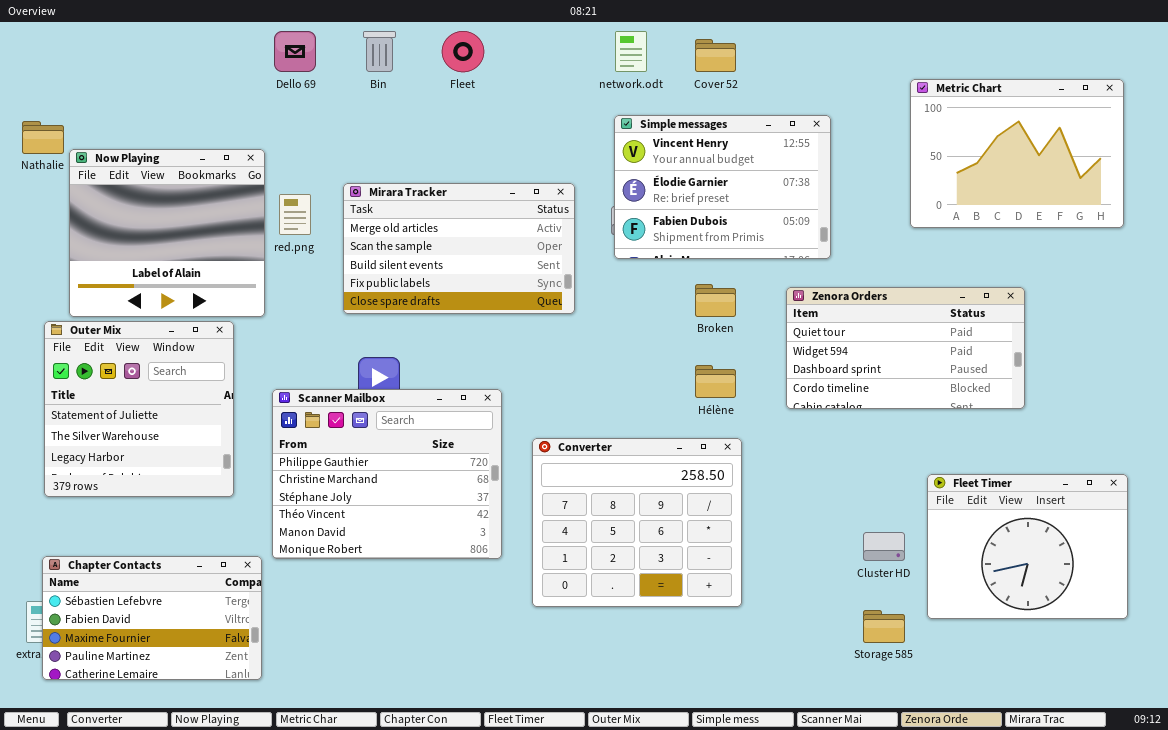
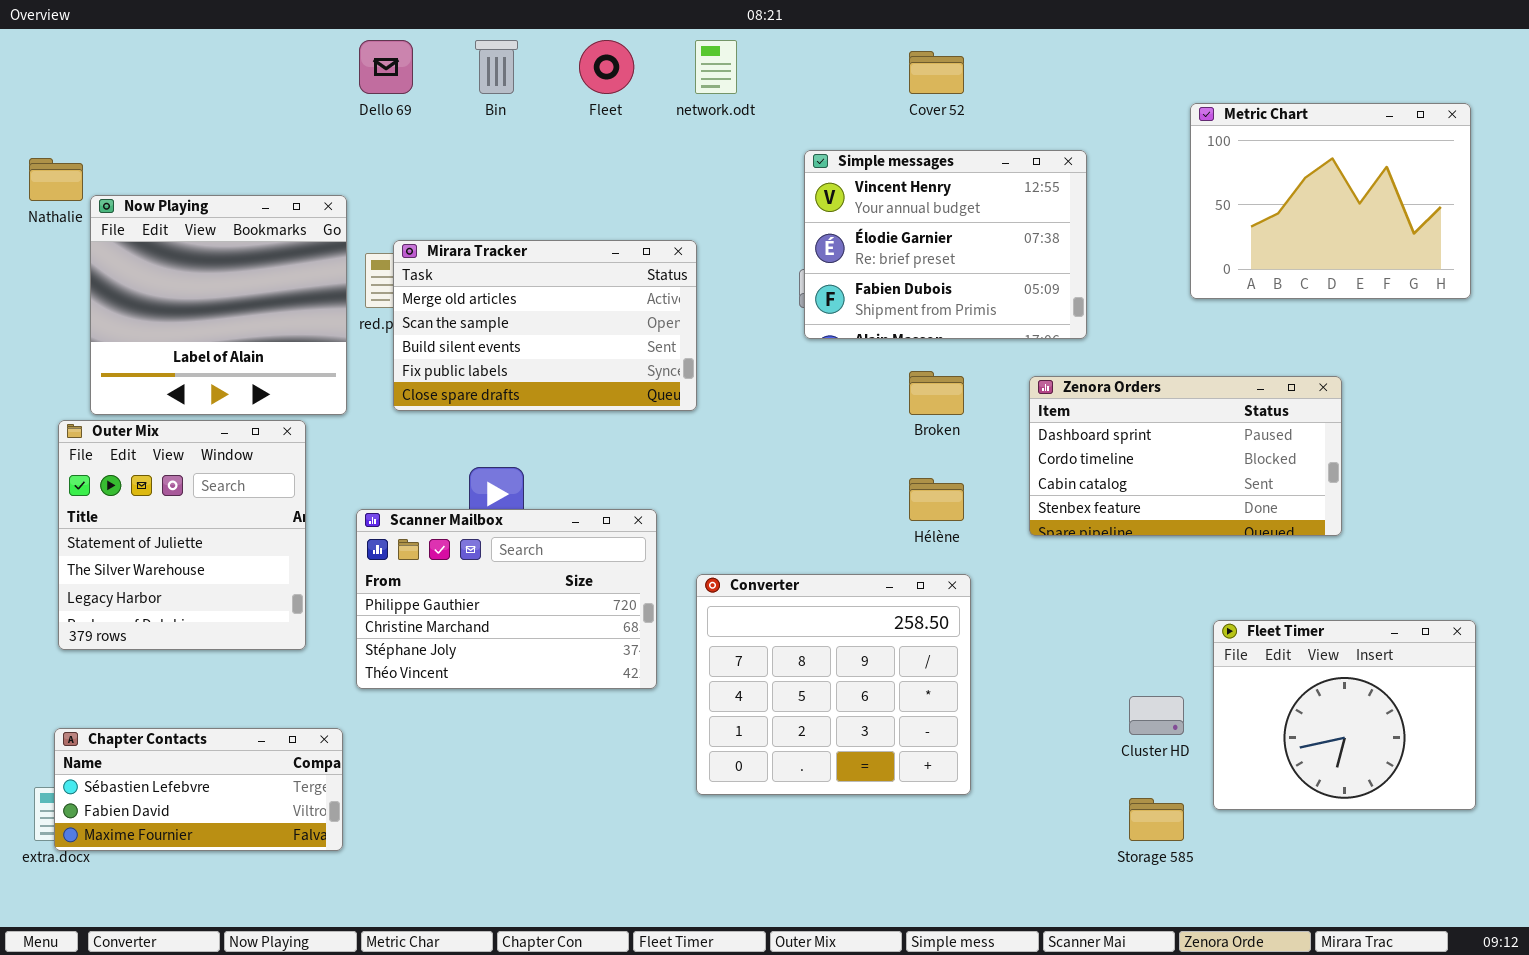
network.odt: [615,31,647,72] -> [695,40,737,94], moved
Mirara Tracker: [343,183,575,314] -> [393,240,697,411], moved
Zenora Orders: [786,287,1025,409] -> [1029,376,1342,536], scrolled down 2 rows
Scanner Mailbox: [272,389,502,559] -> [356,509,657,689], resized
Chapter Contacts: [42,556,262,680] -> [54,728,343,851], resized

